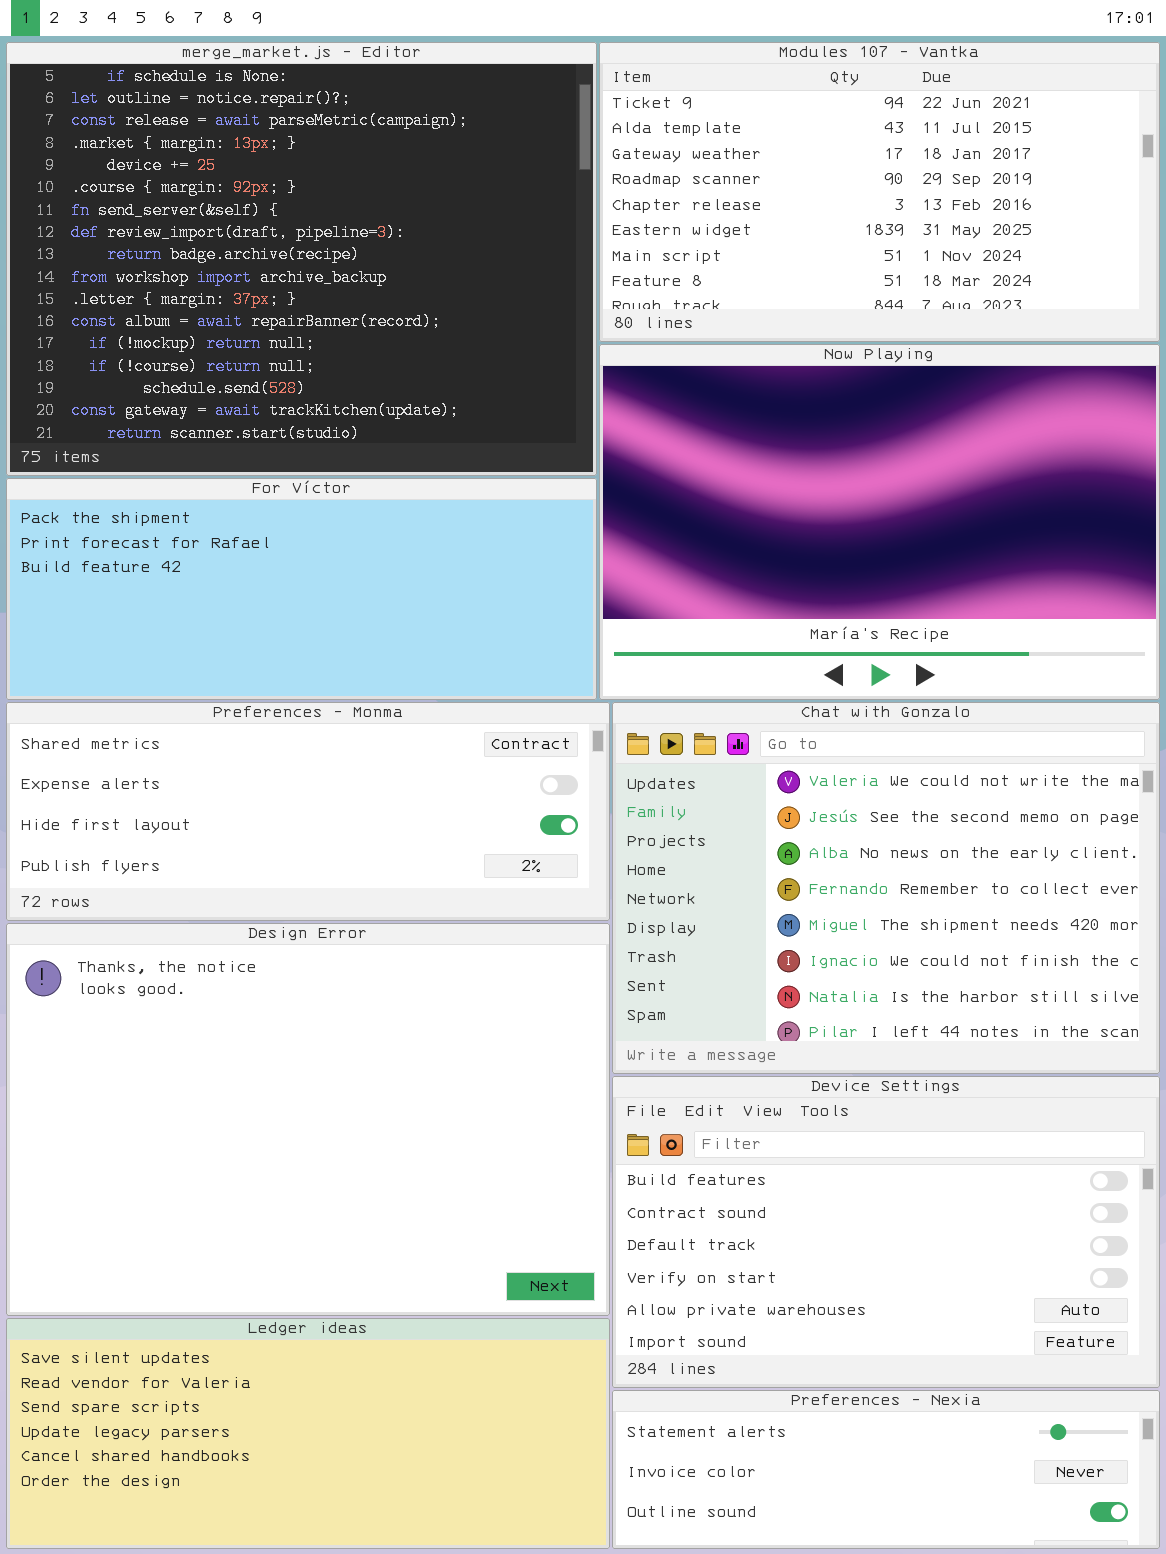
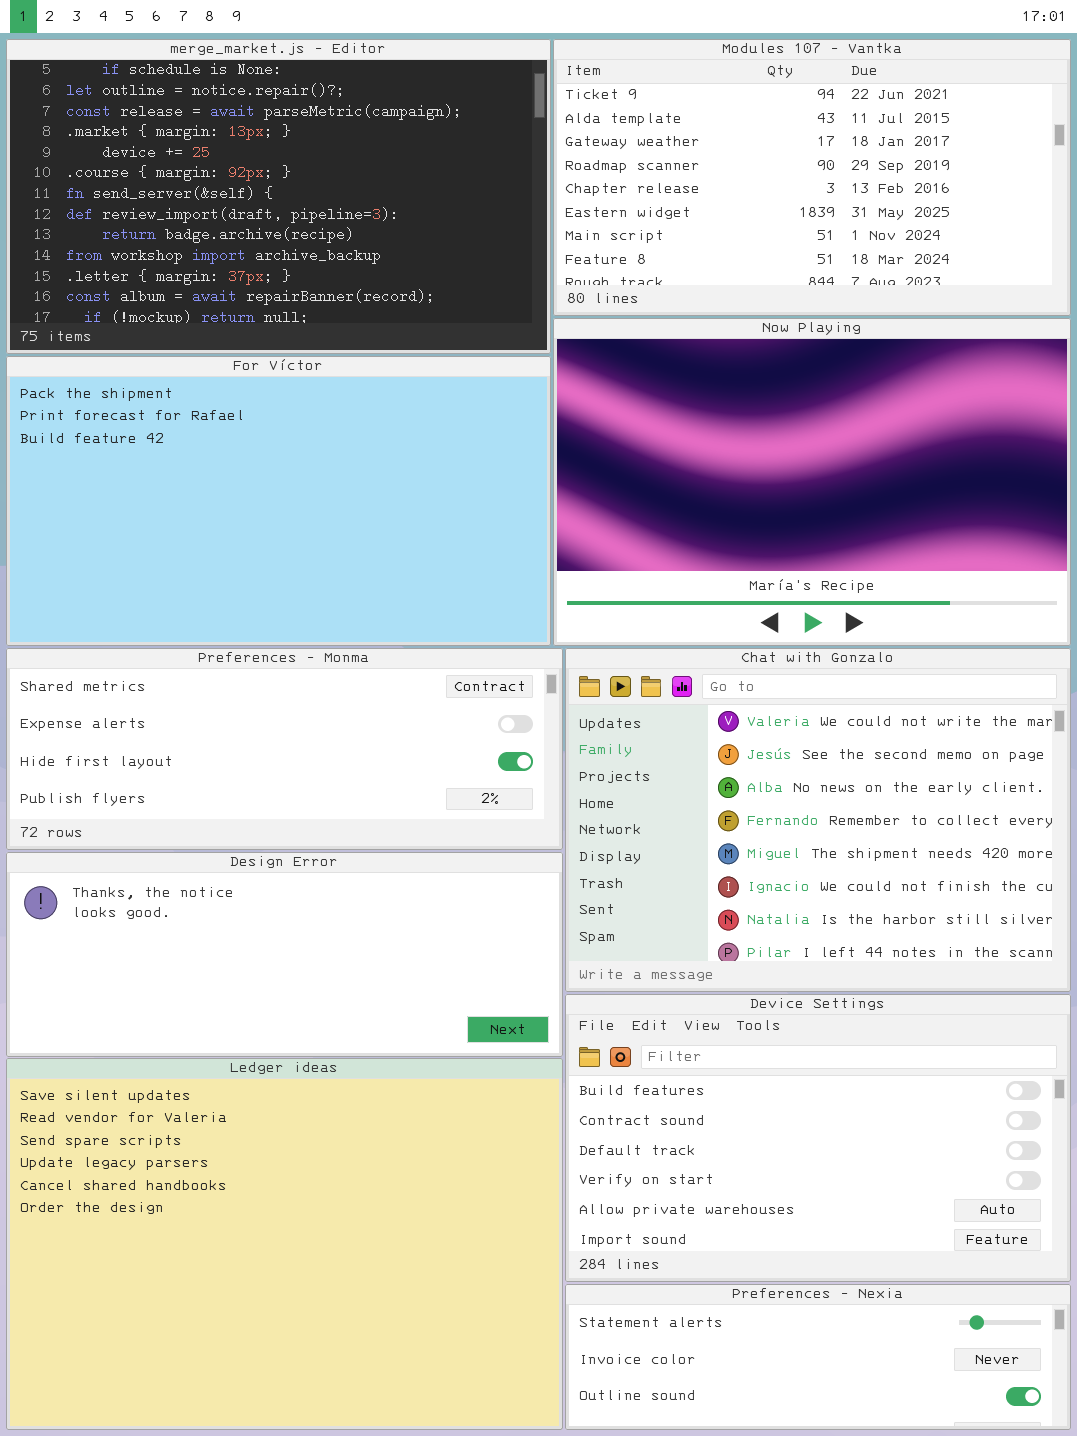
merge_market.js - Editor: [6,42,597,476] -> [6,39,551,354], resized
For Víctor: [6,478,597,700] -> [6,356,551,646], resized
Design Error: [6,923,610,1316] -> [6,852,563,1057], resized
Ledger ideas: [6,1318,610,1549] -> [6,1058,563,1430], resized

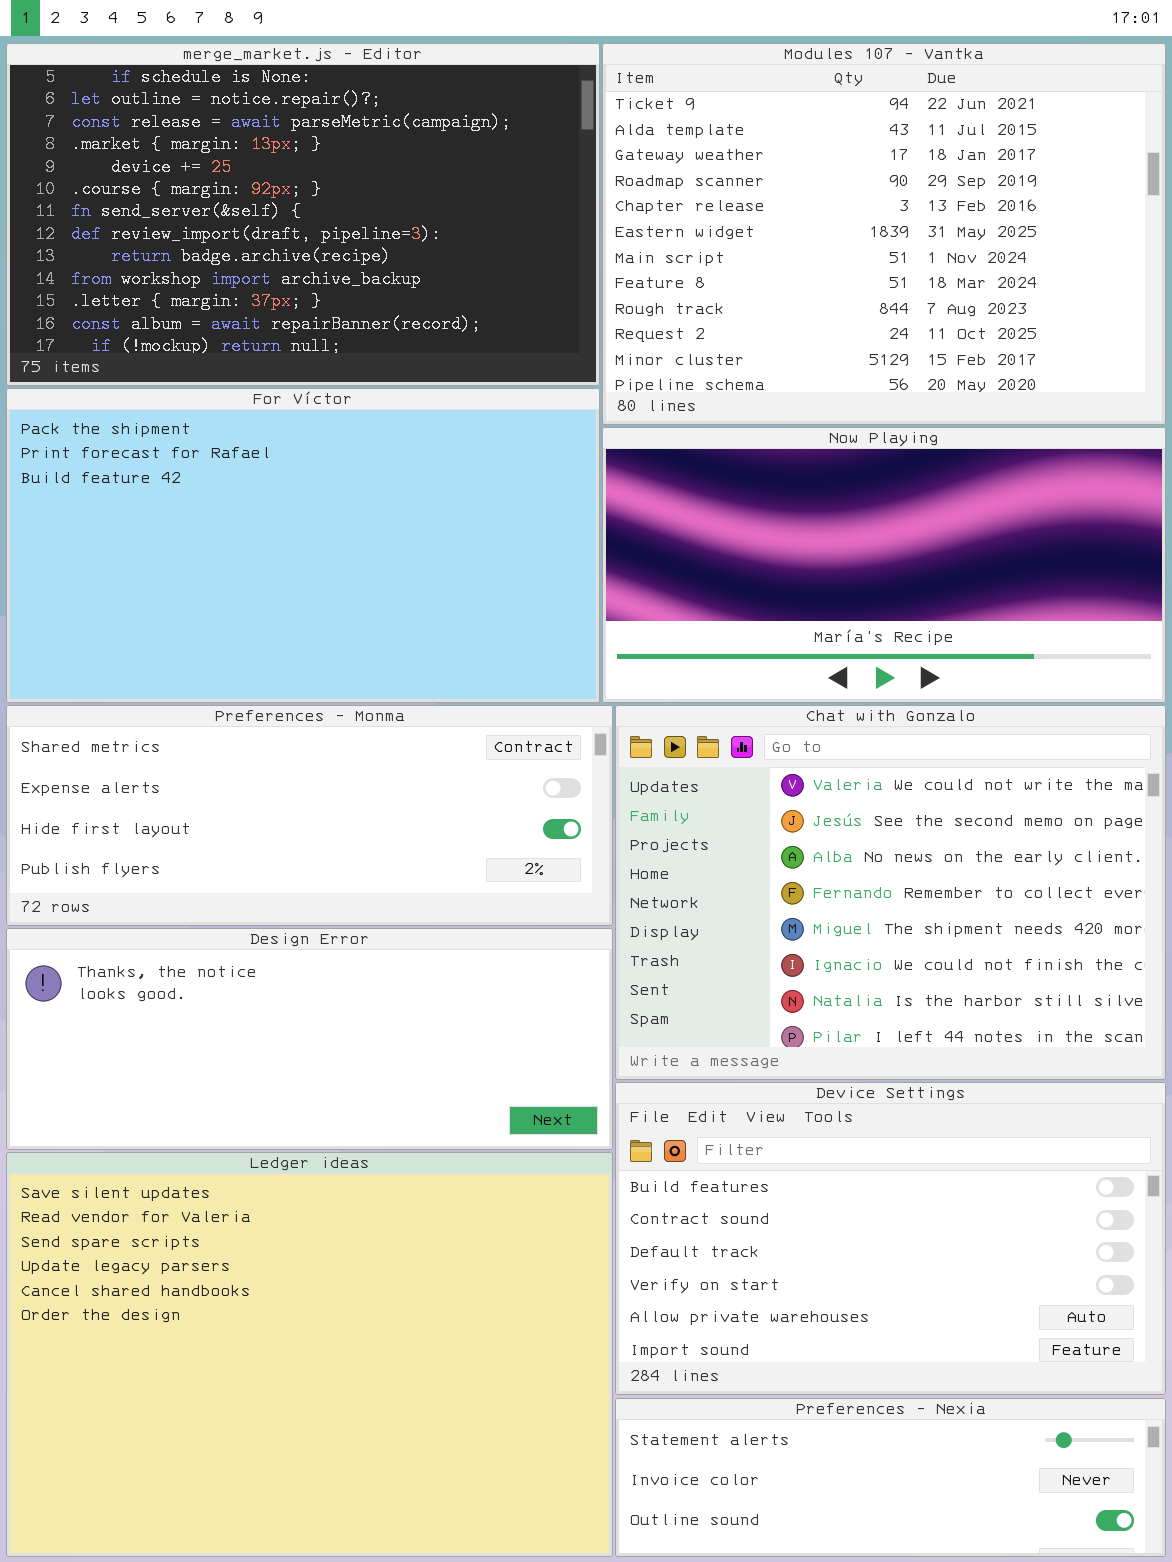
Modules 107 - Vantka: [553,39,1071,316] -> [602,43,1166,425], resized
Now Playing: [553,318,1071,646] -> [602,427,1166,703], resized

